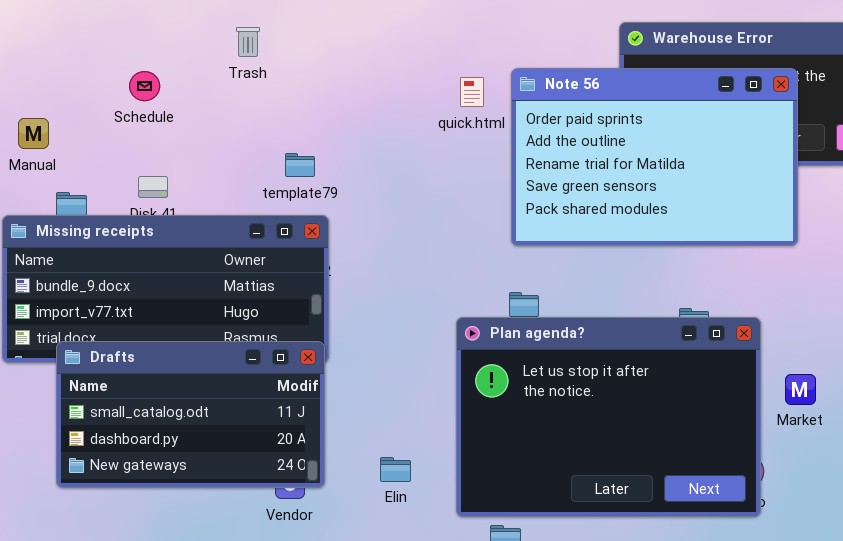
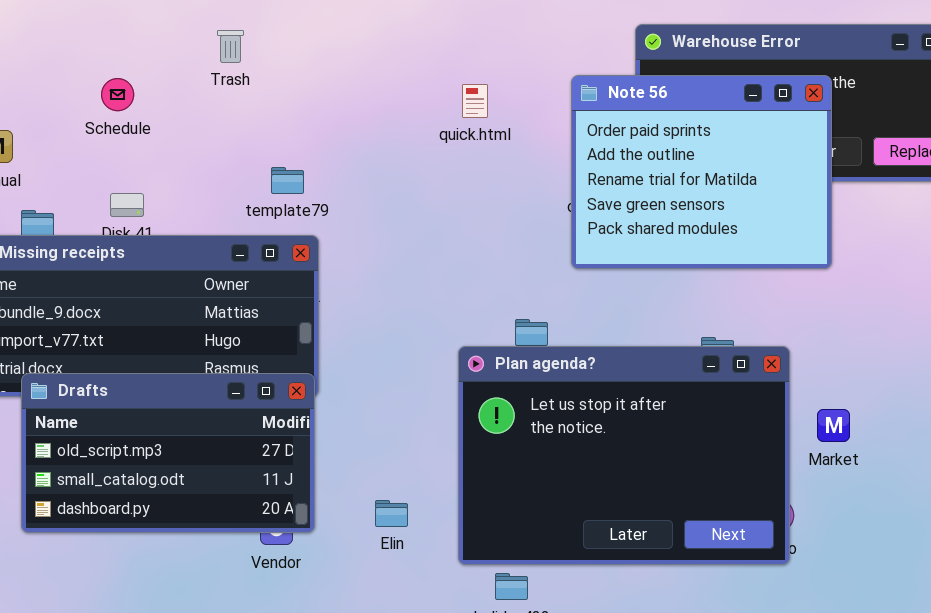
Note 56: [511,68,798,246] -> [571,75,832,269], resized
Drafts: [56,341,325,488] -> [21,373,315,533], scrolled up 1 row

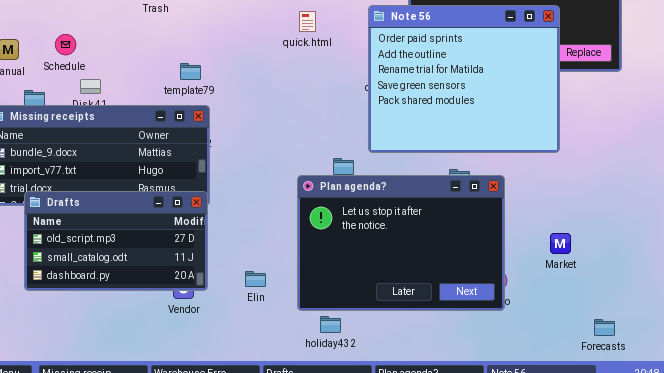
Note 56: [571,75,832,269] -> [368,5,560,153], resized
Schedule: [101,78,134,111] -> [55,34,76,55], moved
Market: [817,409,850,442] -> [550,233,571,254], moved

